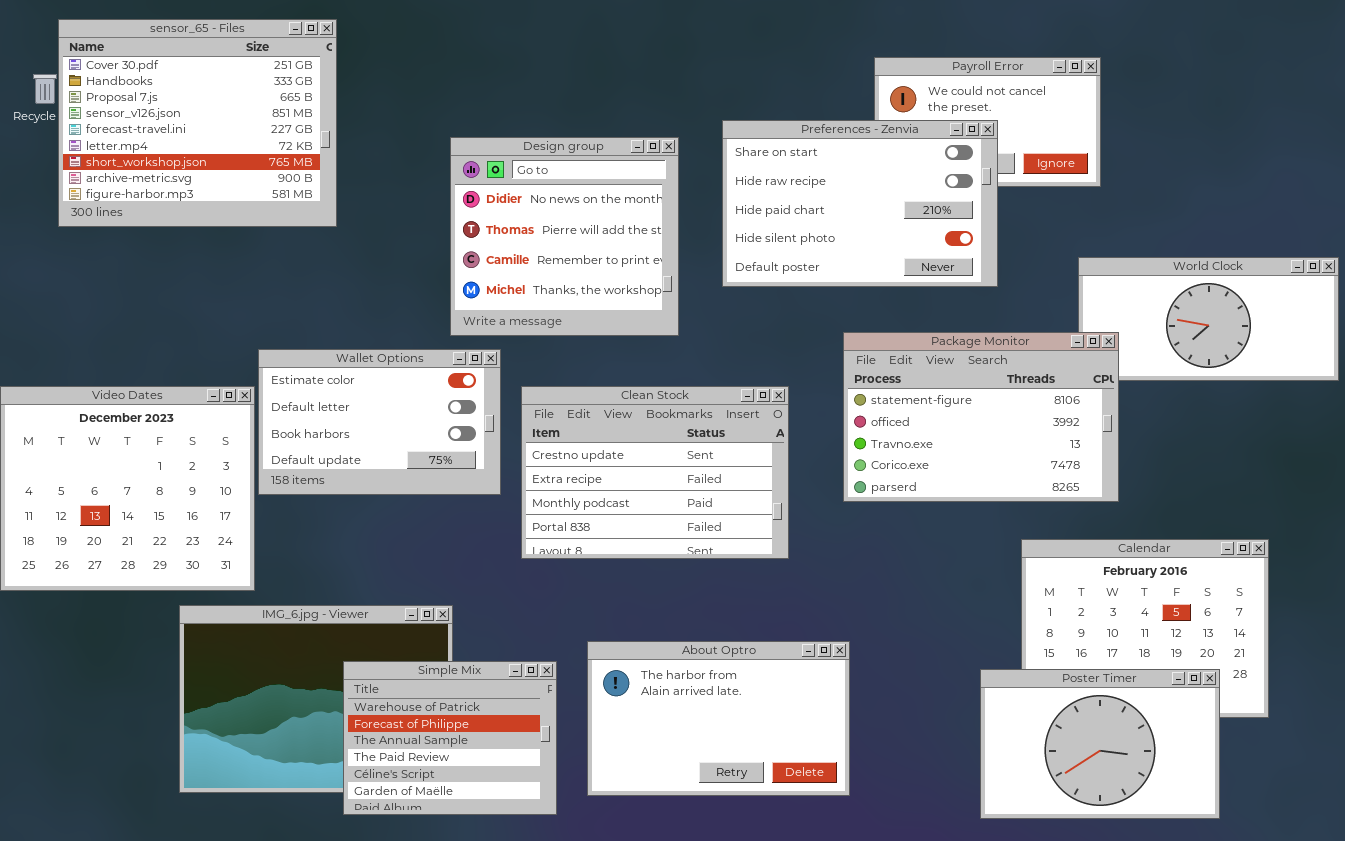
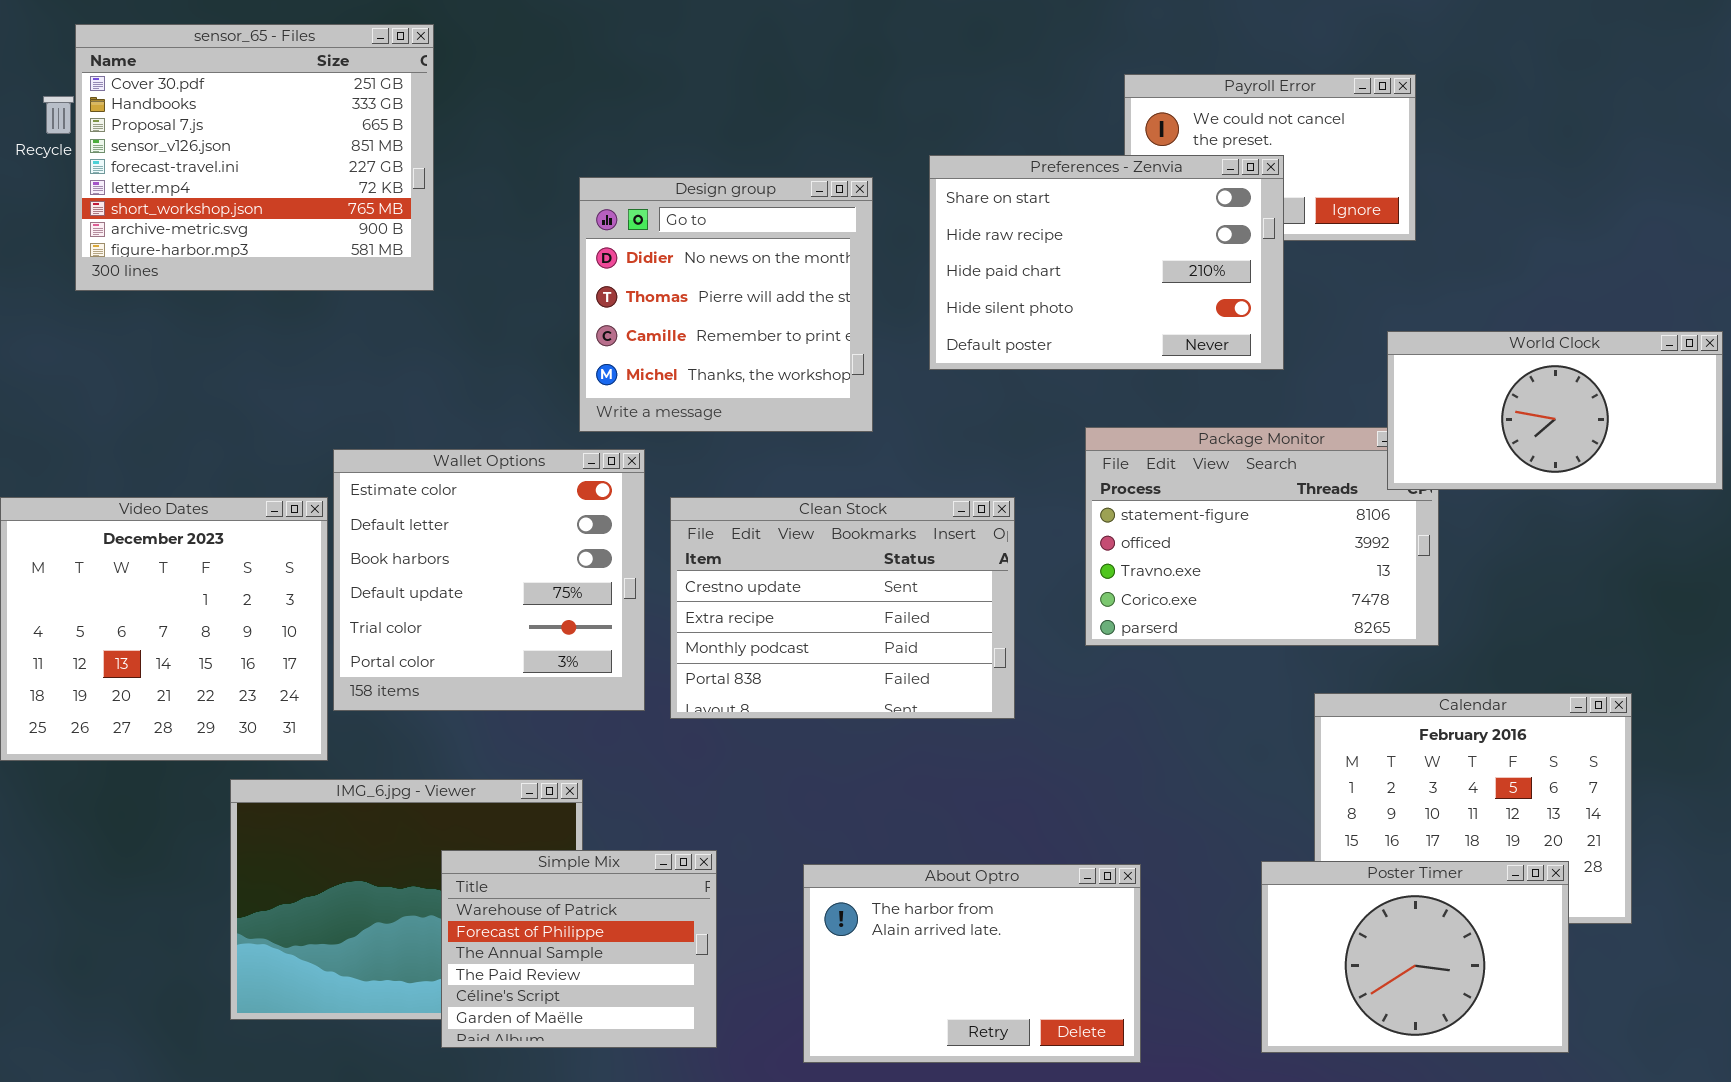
World Clock: [1078,257,1339,381] -> [1387,331,1723,490], raised
Wallet Options: [258,349,501,495] -> [333,449,645,711], resized
About Optro: [587,641,850,796] -> [803,864,1141,1063], moved

